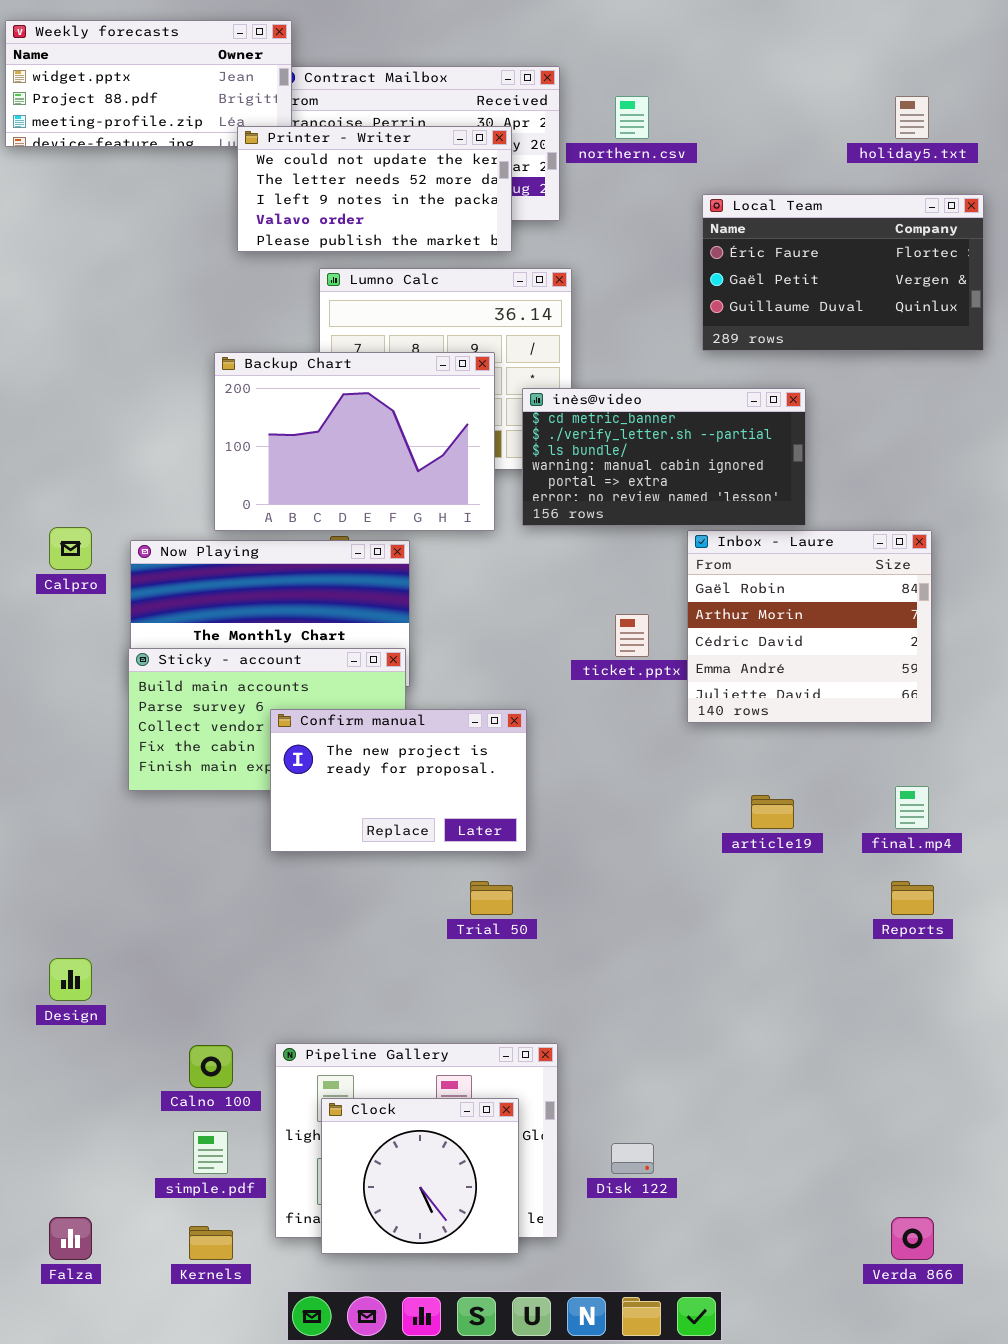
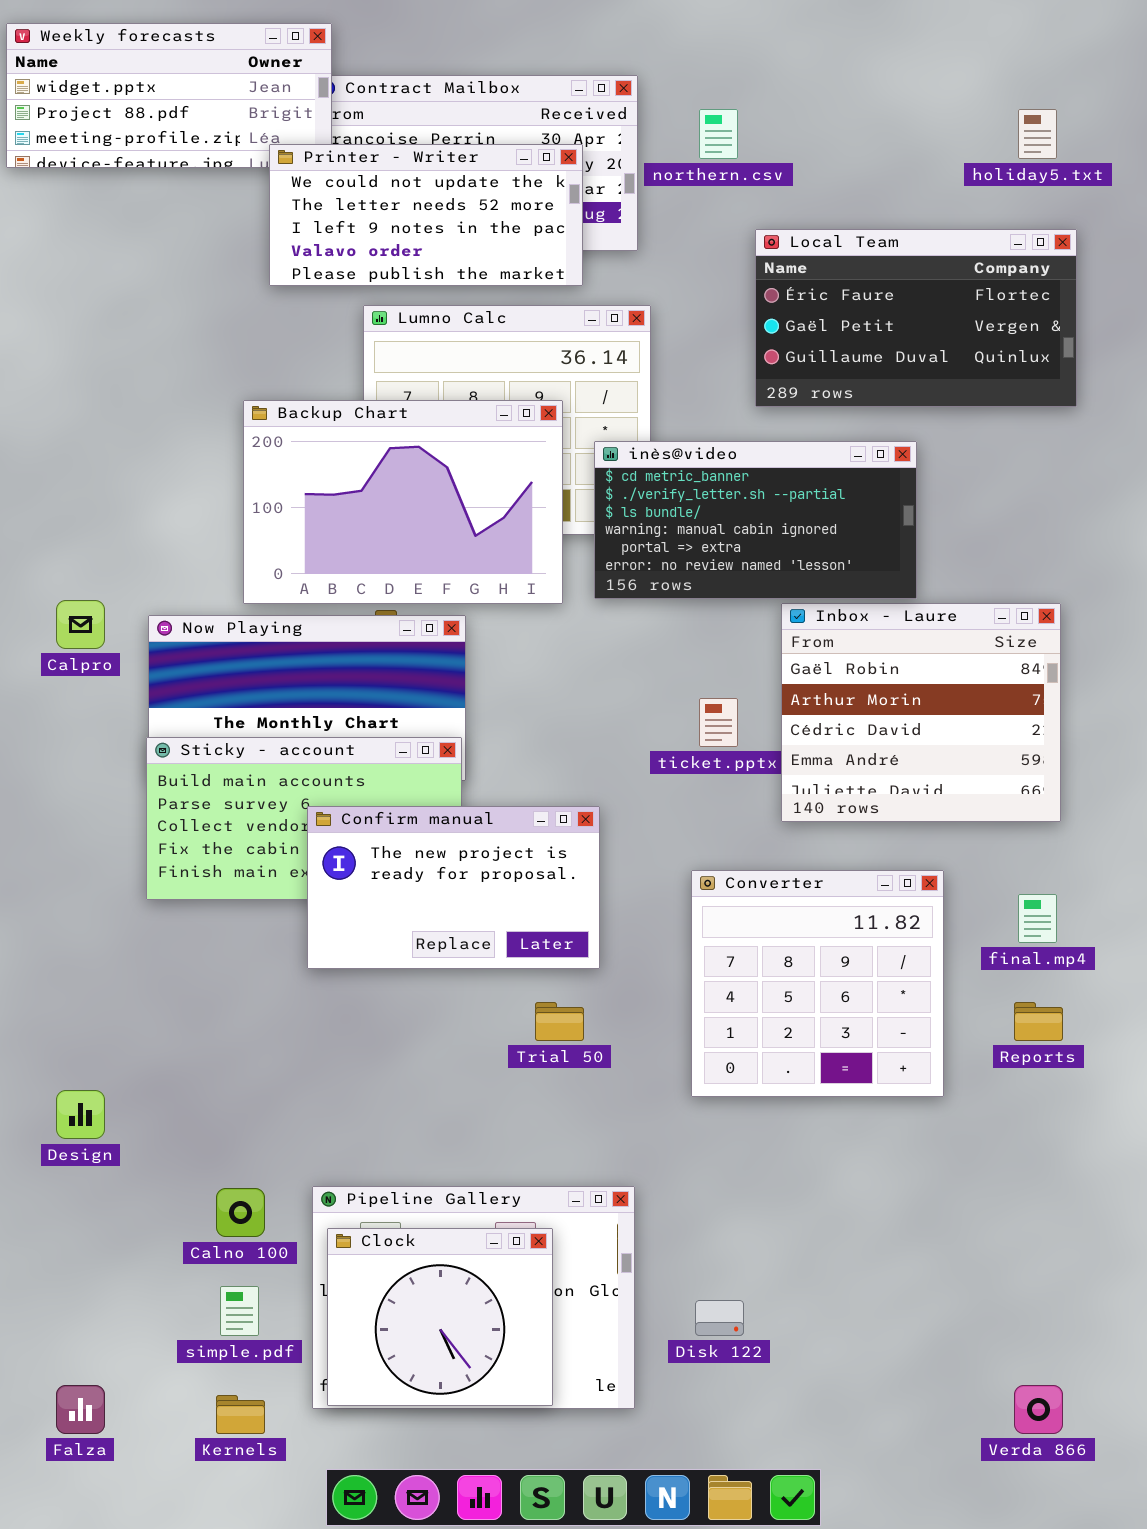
Local Team: [702,194,984,351] -> [755,229,1077,407], moved
Converter: none -> [691,870,944,1097], opened
Clock: [321,1098,519,1254] -> [327,1228,553,1406], moved

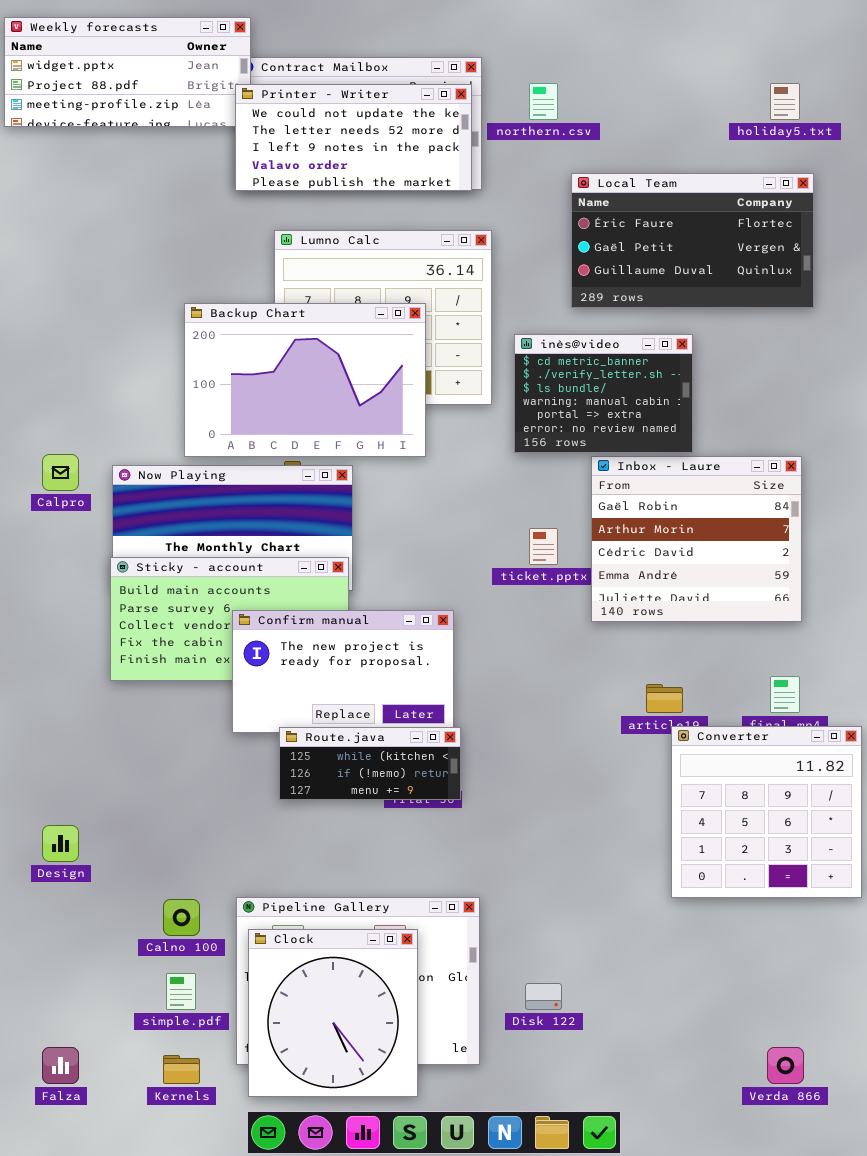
Printer - Writer: [269,144,583,286] -> [235,84,472,191], moved
inès@video: [594,441,917,599] -> [514,334,693,453], resized
Converter: [691,870,944,1097] -> [671,726,862,898], moved
Route.java: none -> [279,727,461,800], opened
Clock: [327,1228,553,1406] -> [248,929,418,1097], resized

